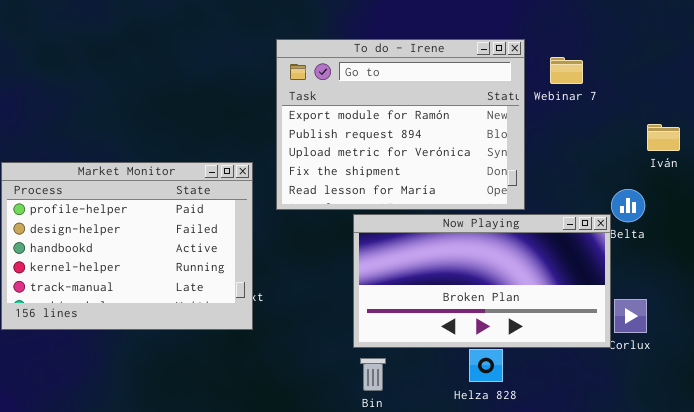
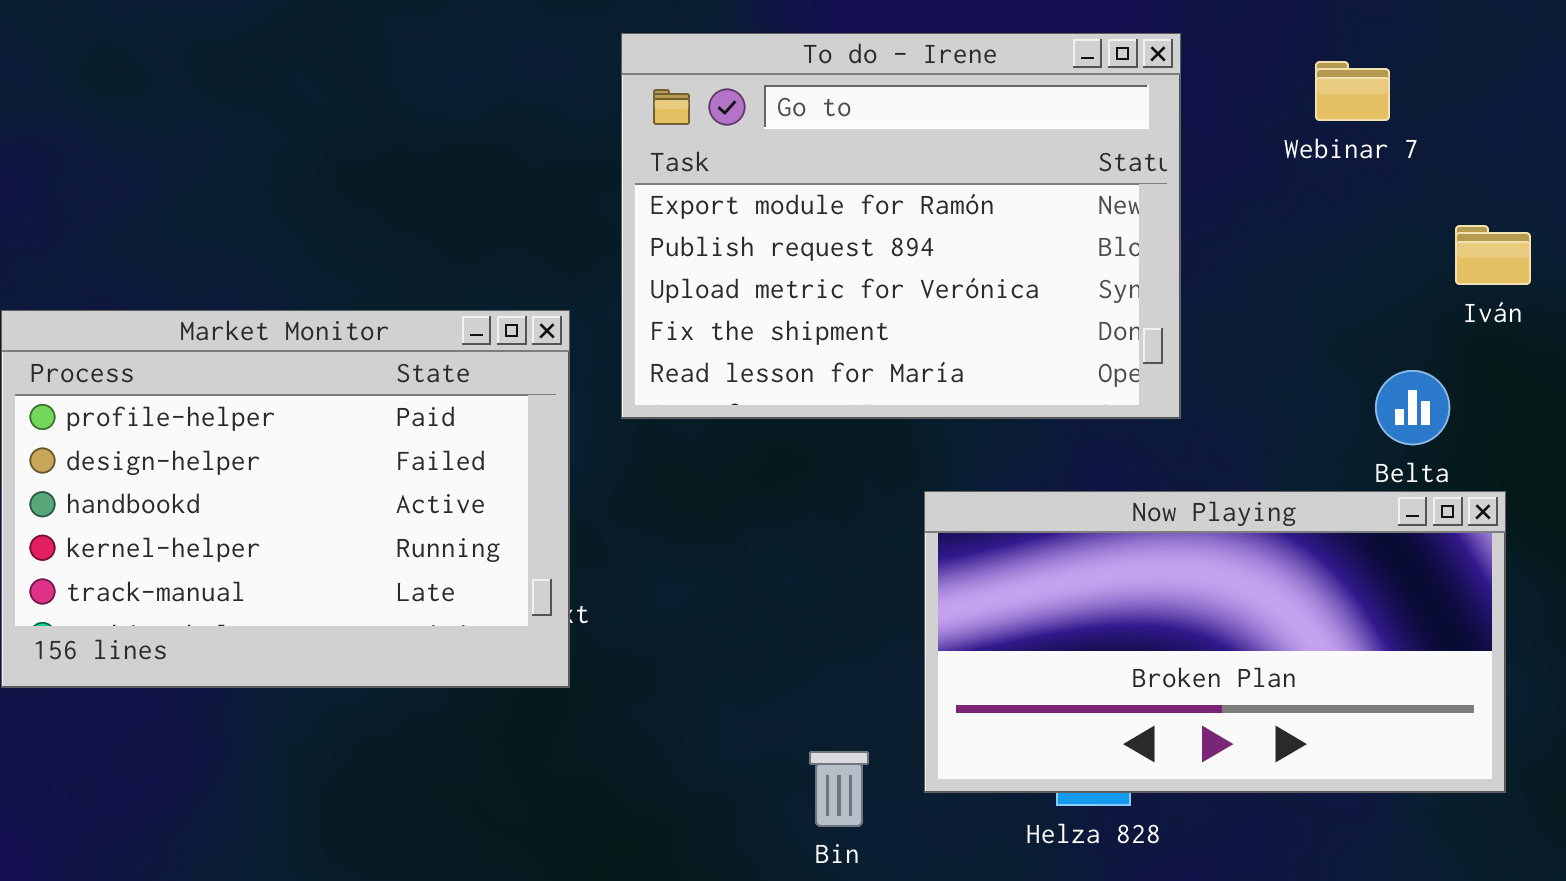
Webinar 7: [550,57,583,84] -> [1315,61,1390,121], moved
Now Playing: [353,214,611,348] -> [924,491,1506,793], moved

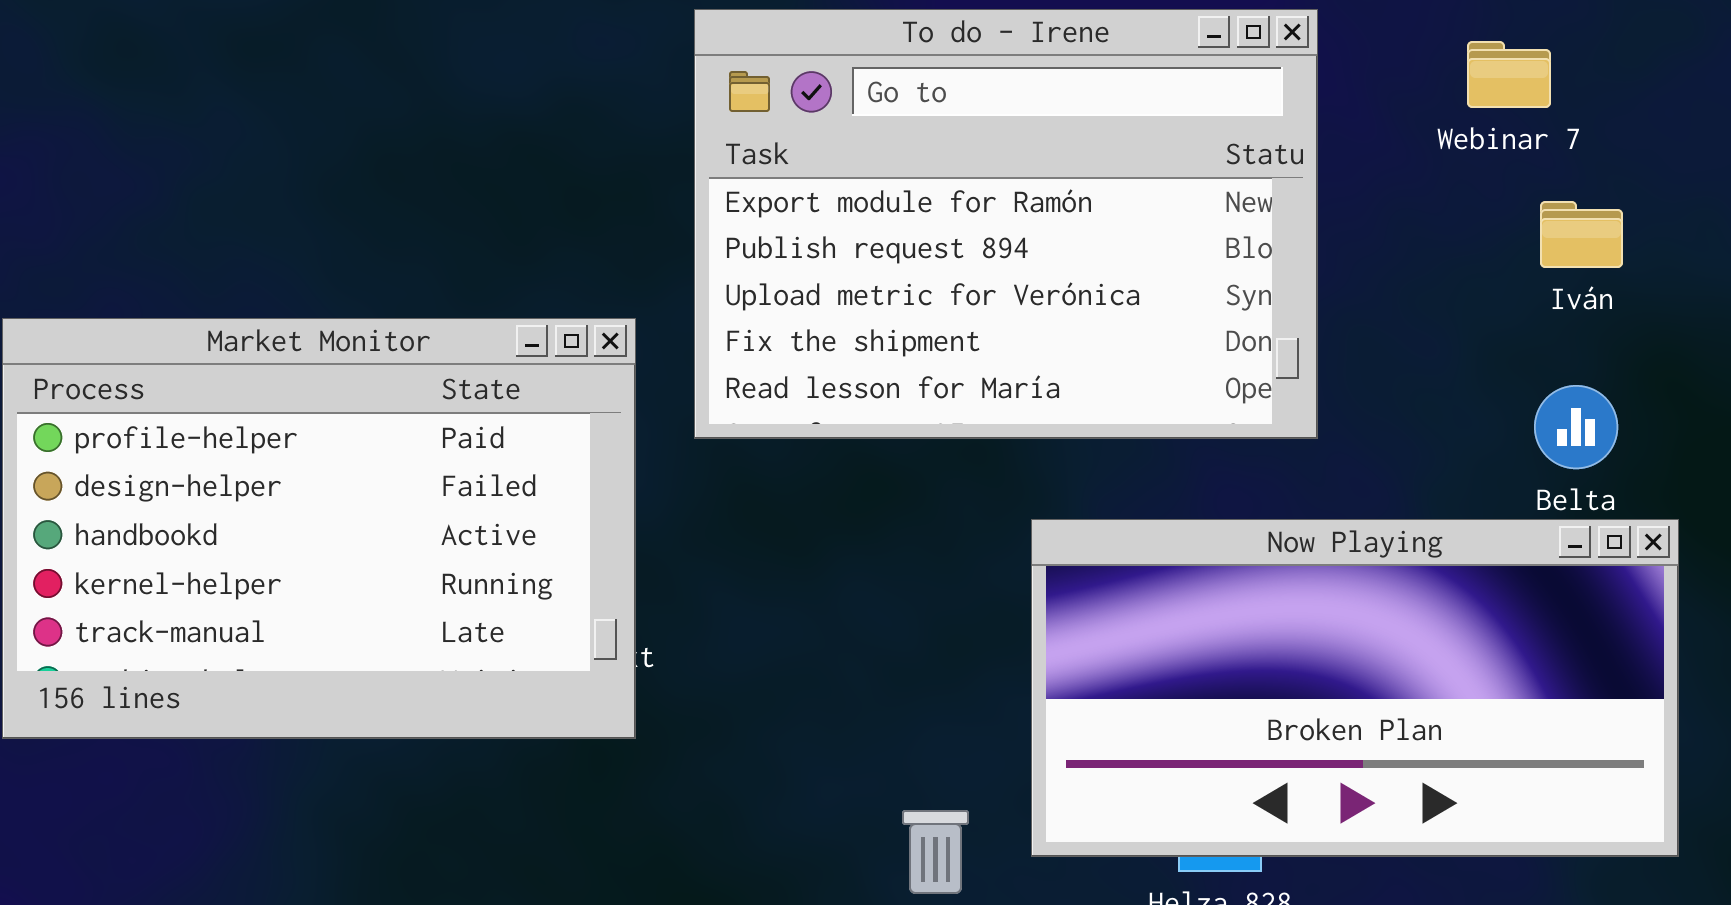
Iván: [1455,225,1531,285] -> [1540,201,1623,268], moved

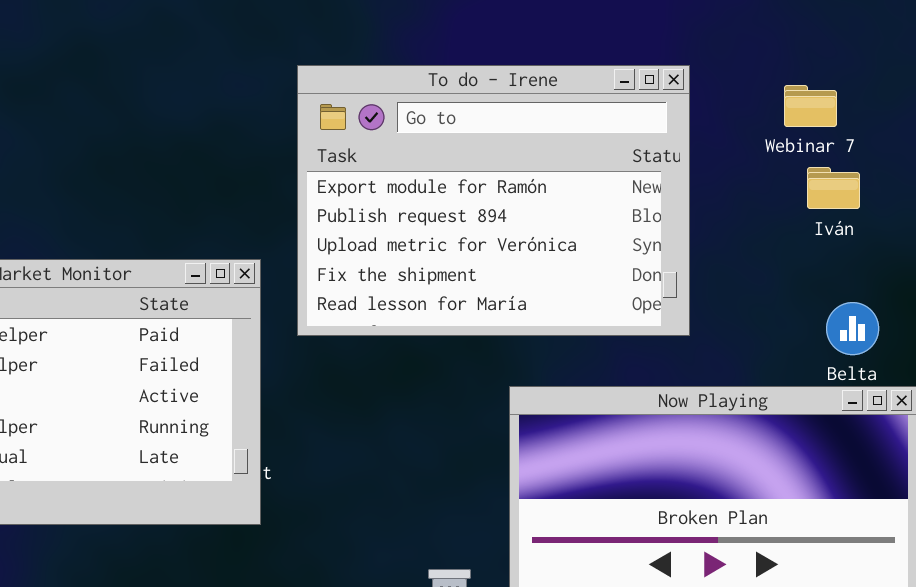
Iván: [1540,201,1623,268] -> [807,167,860,209], moved

